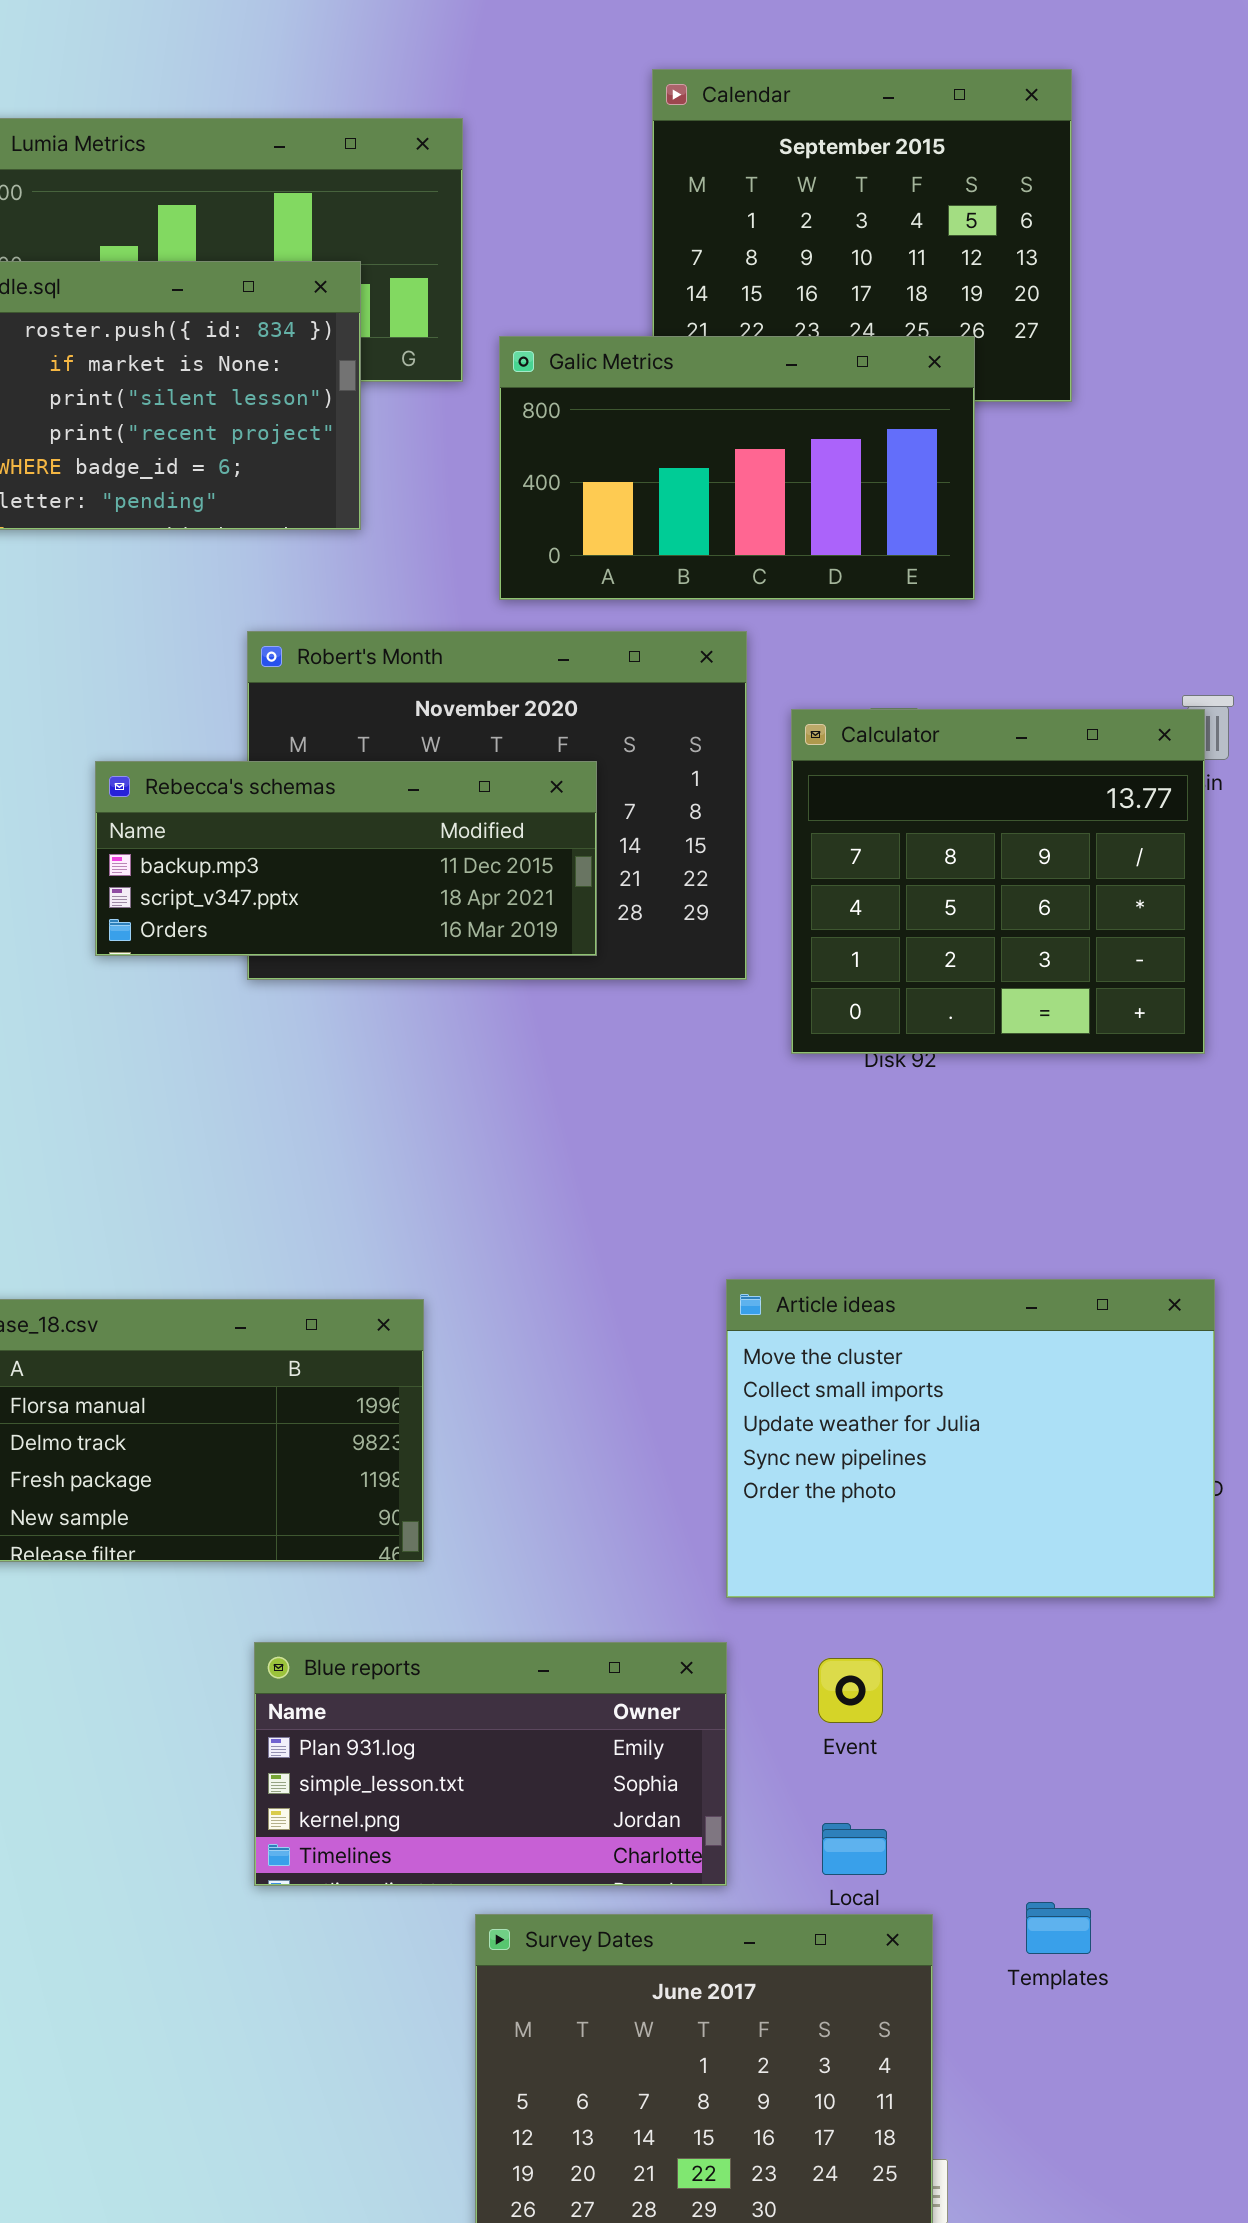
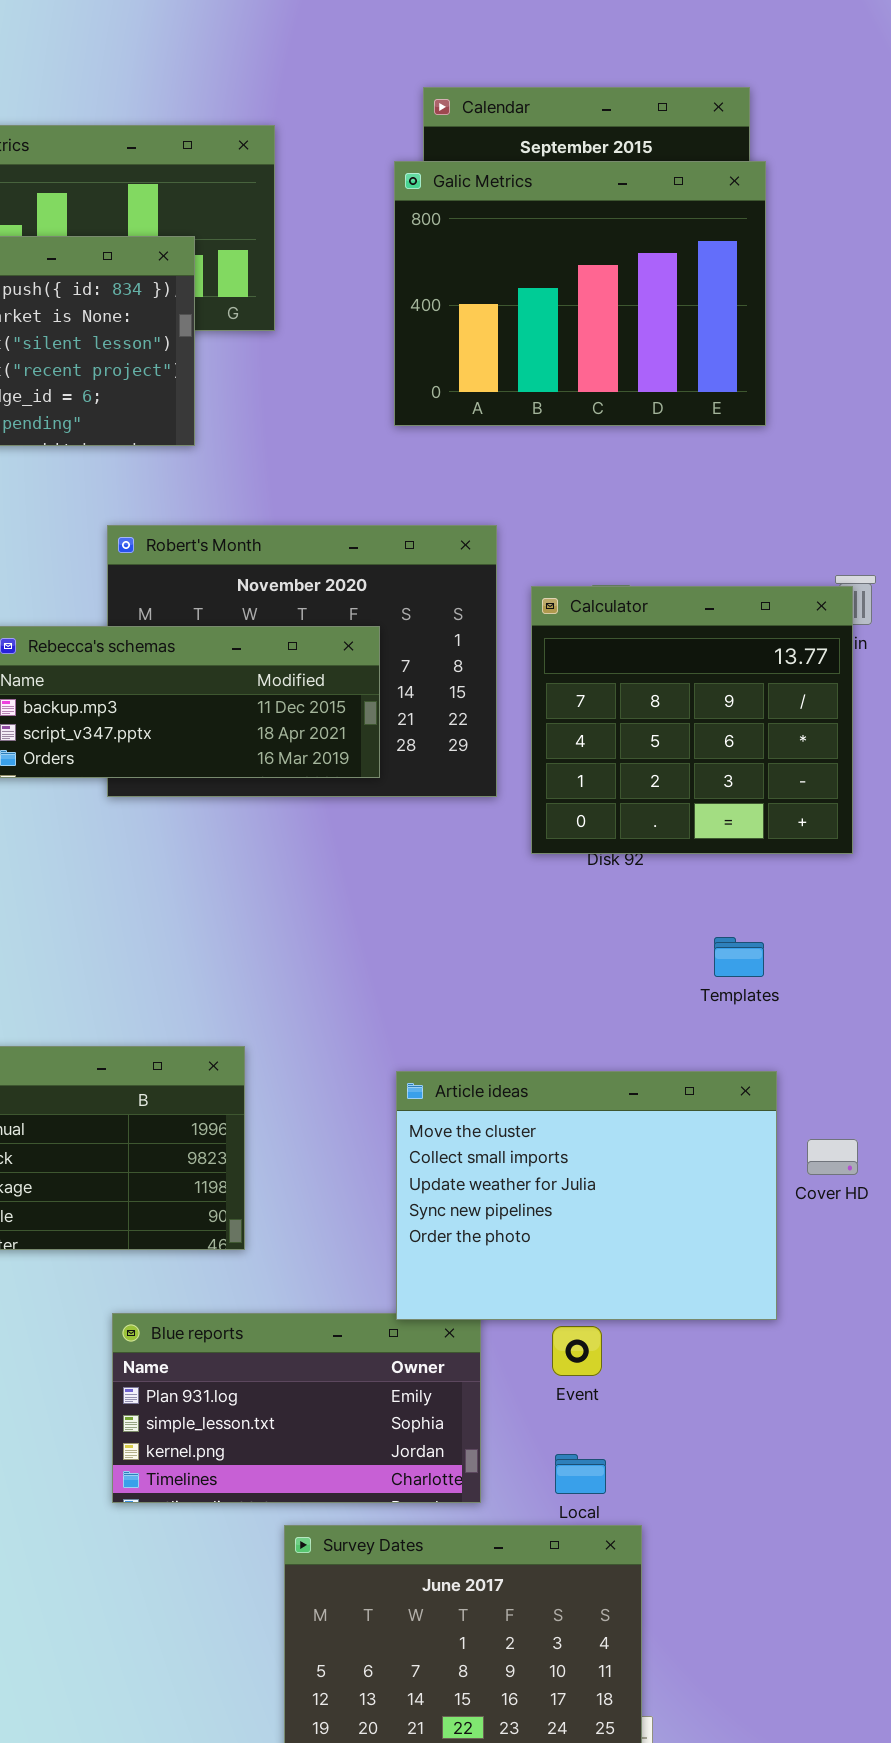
Galic Metrics: [499,336,975,600] -> [394,161,766,426], moved, resized
Article ideas: [726,1279,1215,1598] -> [396,1071,777,1320], moved
Templates: [1026,1902,1091,1954] -> [714,937,764,977], moved

